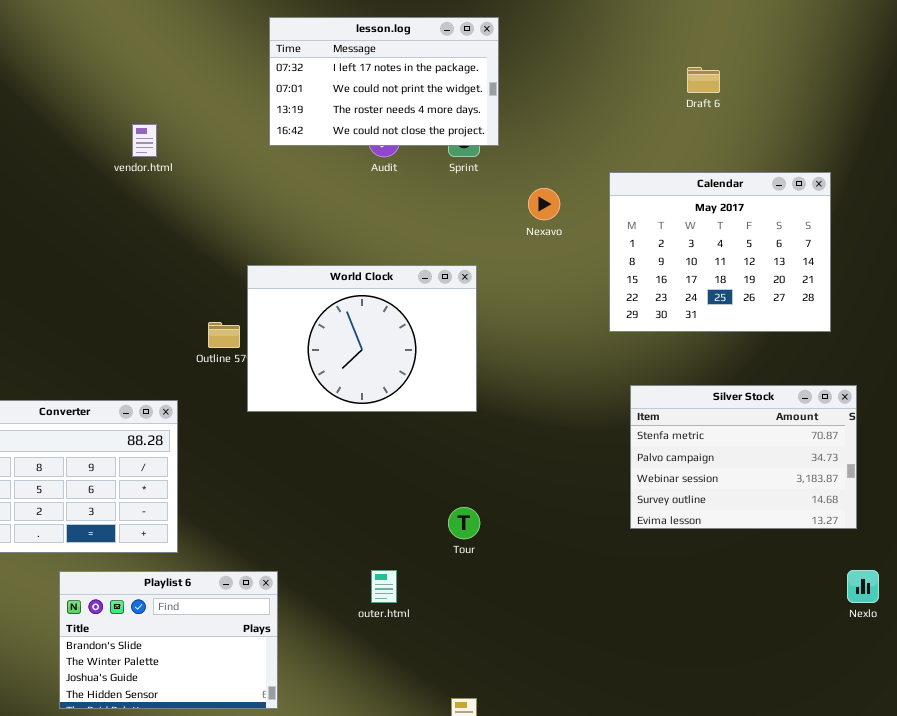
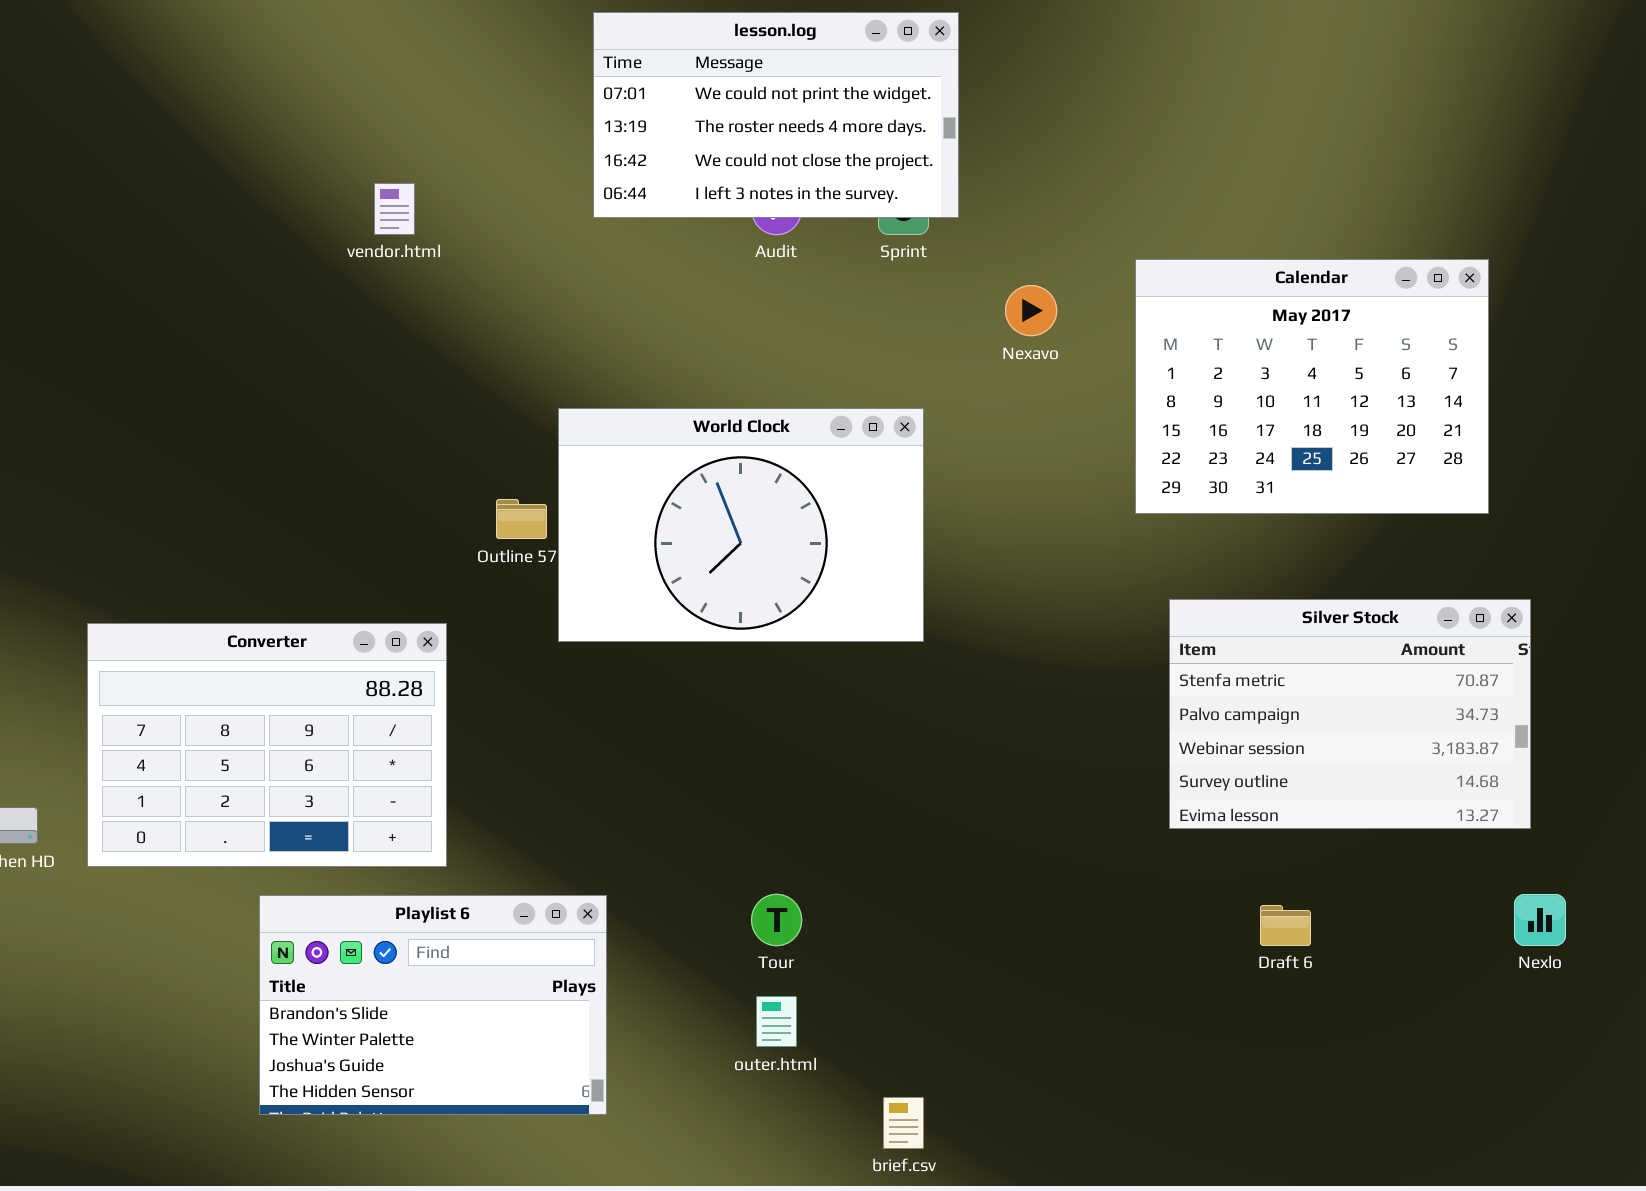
lesson.log: [269,17,499,146] -> [593,12,959,218], scrolled down 1 row
Draft 6: [687,67,720,93] -> [1260,905,1311,946], moved
Tour: [448,507,480,539] -> [751,894,802,946], moved
outer.html: [371,570,397,603] -> [756,996,797,1047], moved

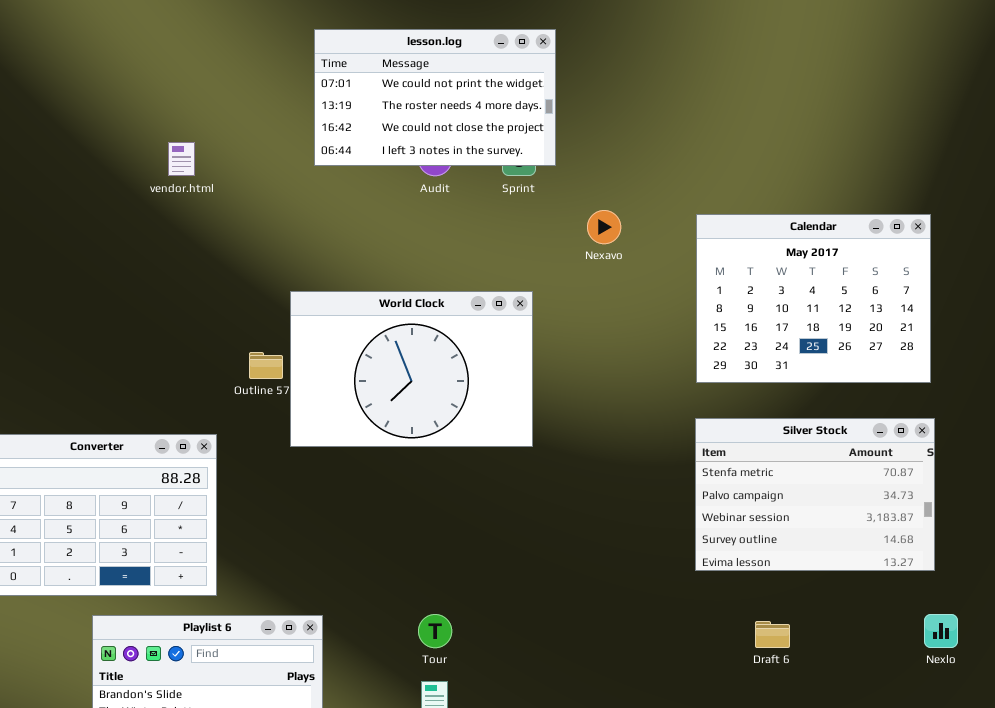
Calendar: [1135,259,1489,514] -> [696,214,931,383], moved

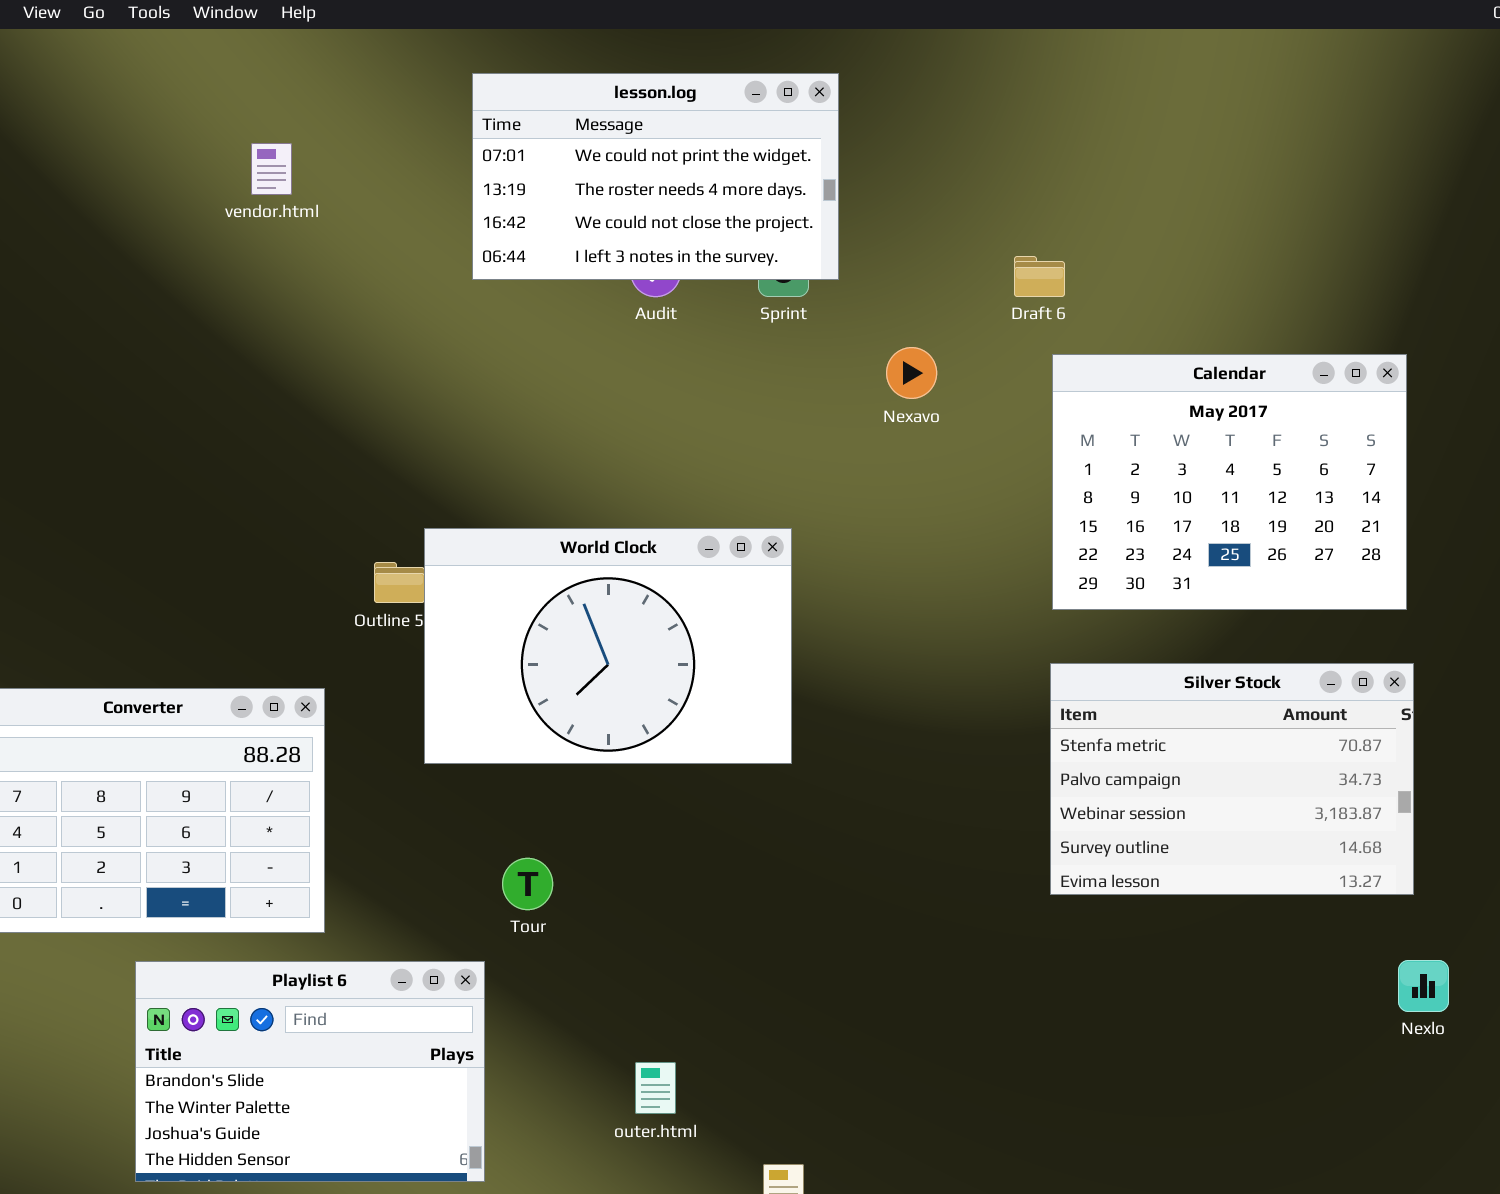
vendor.html: [168,142,195,176] -> [251,143,292,195], moved
World Clock: [290,291,533,447] -> [424,528,792,764], moved
Tour: [418,614,452,648] -> [502,858,553,910], moved
Draft 6: [755,621,790,648] -> [1014,256,1065,297], moved

